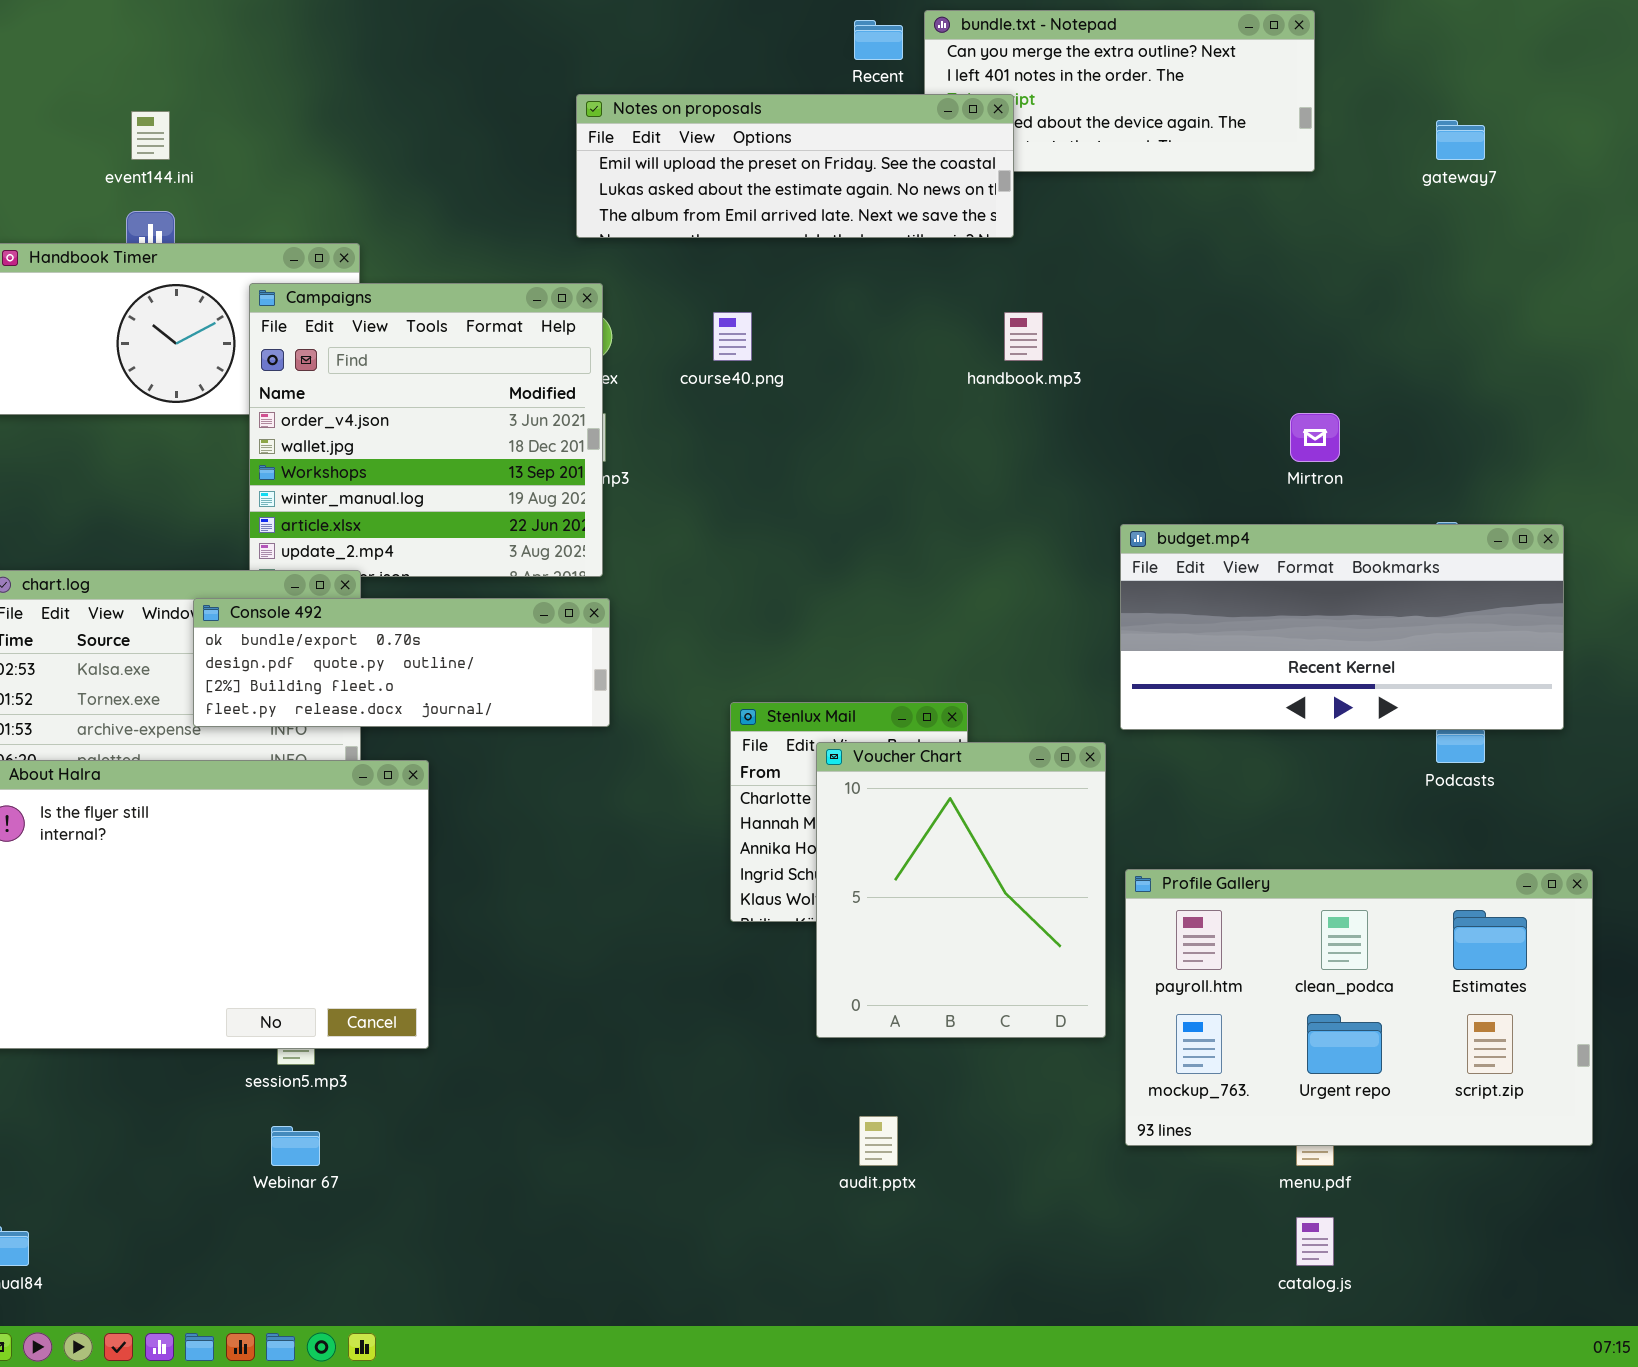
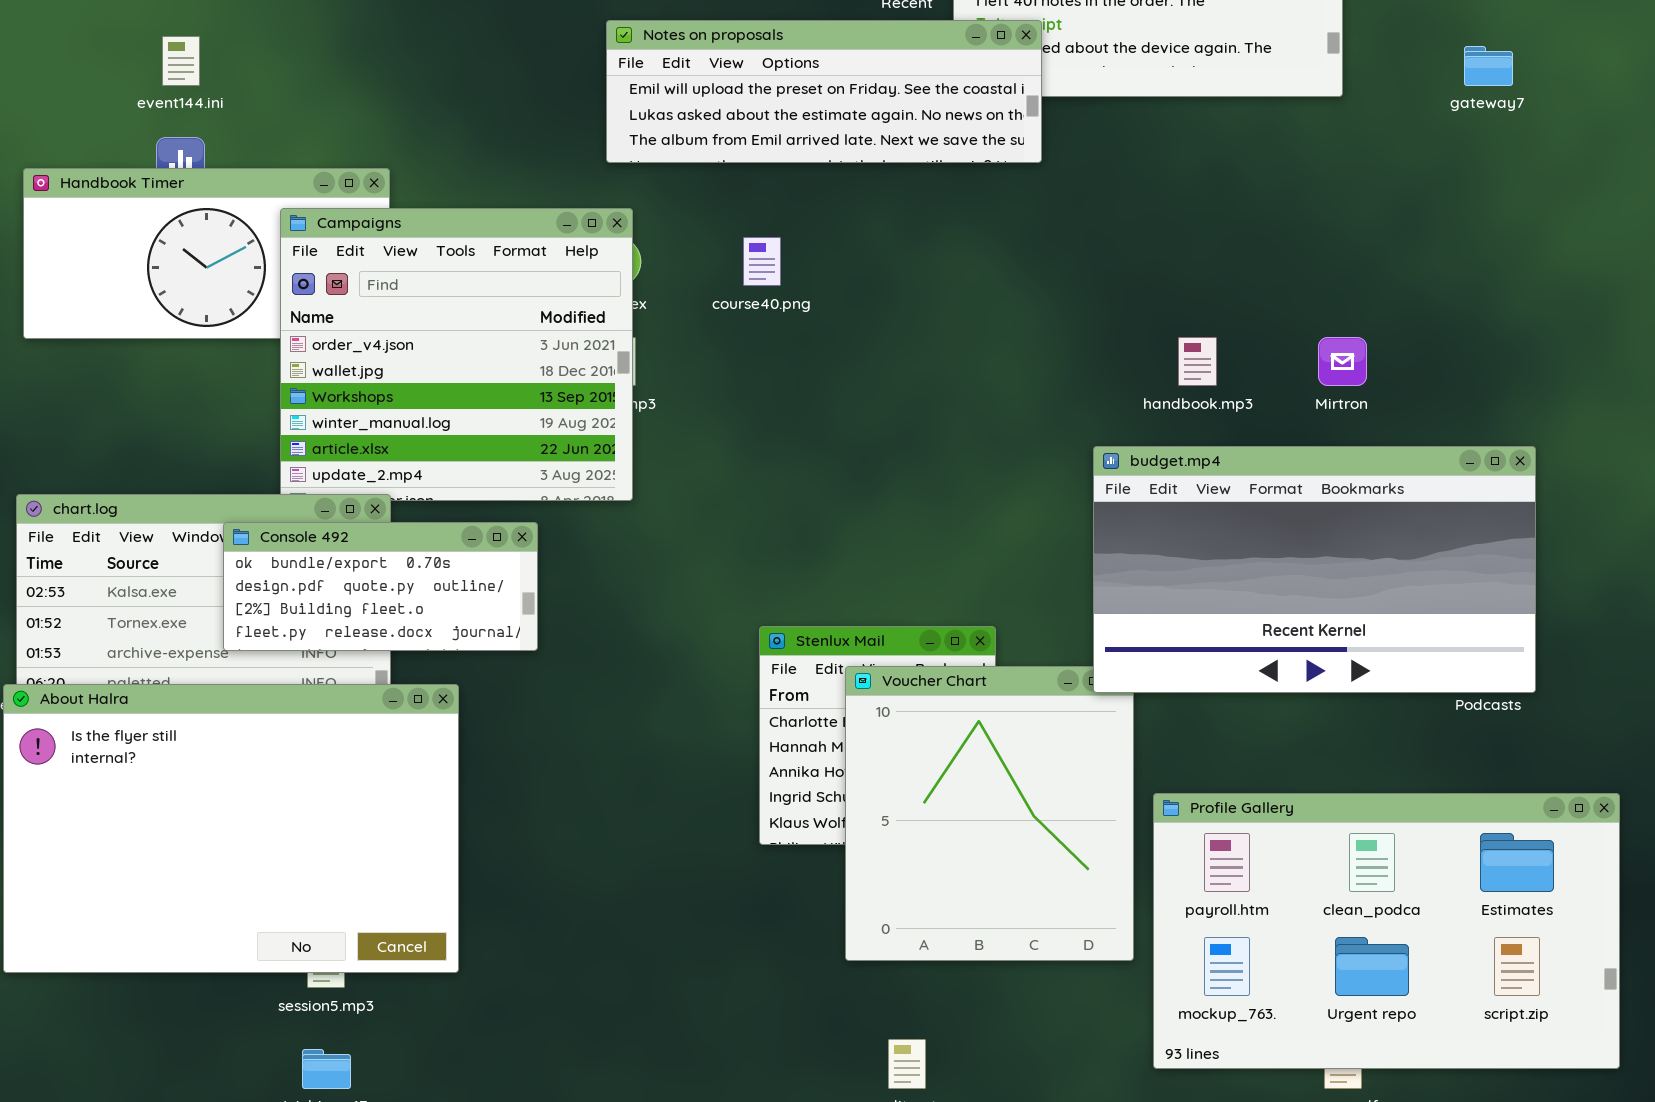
handbook.mp3: [1004,312,1043,361] -> [1178,337,1217,386], moved
budget.mp4: [1120,524,1564,730] -> [1093,446,1536,693], moved, resized
Console 492: [193,598,610,727] -> [223,522,538,651], resized

